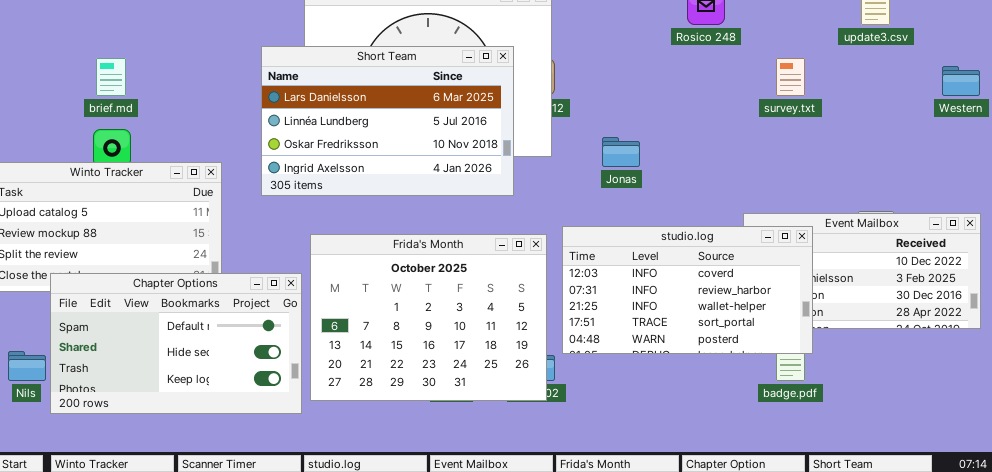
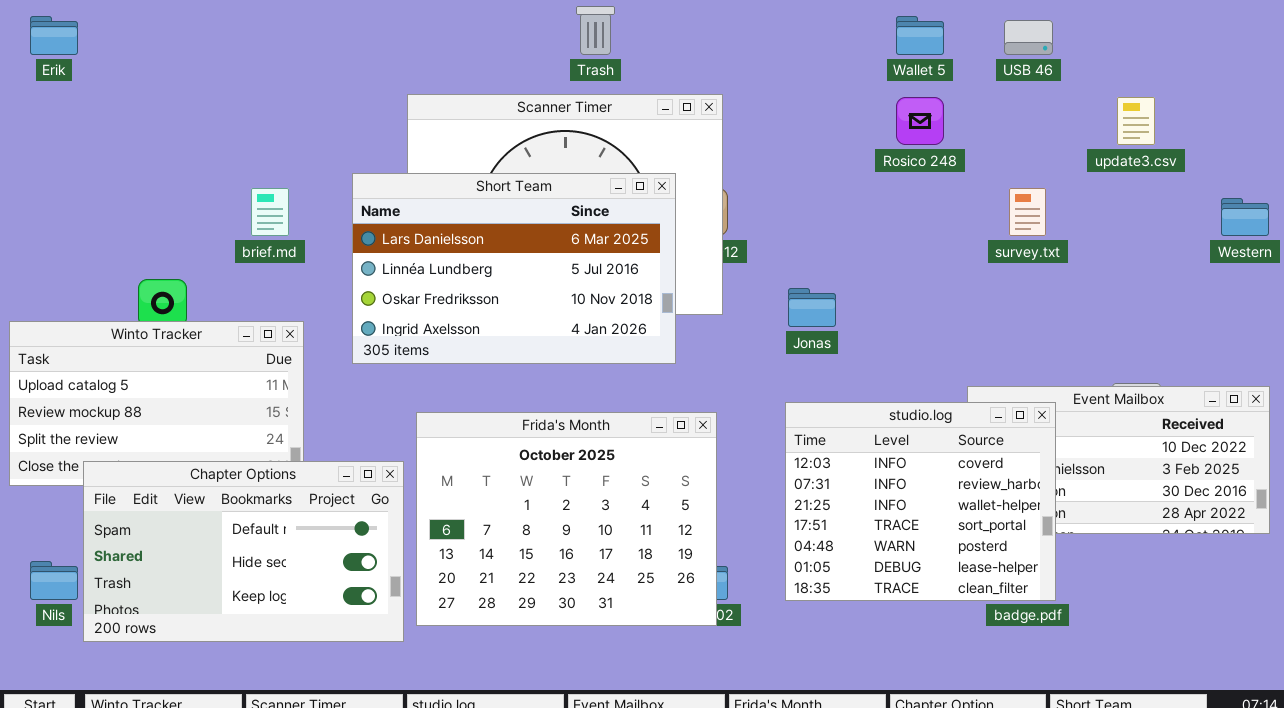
brief.md: [96,58,126,96] -> [251,188,289,236], moved
studio.log: [562,226,813,354] -> [785,402,1056,601], resized

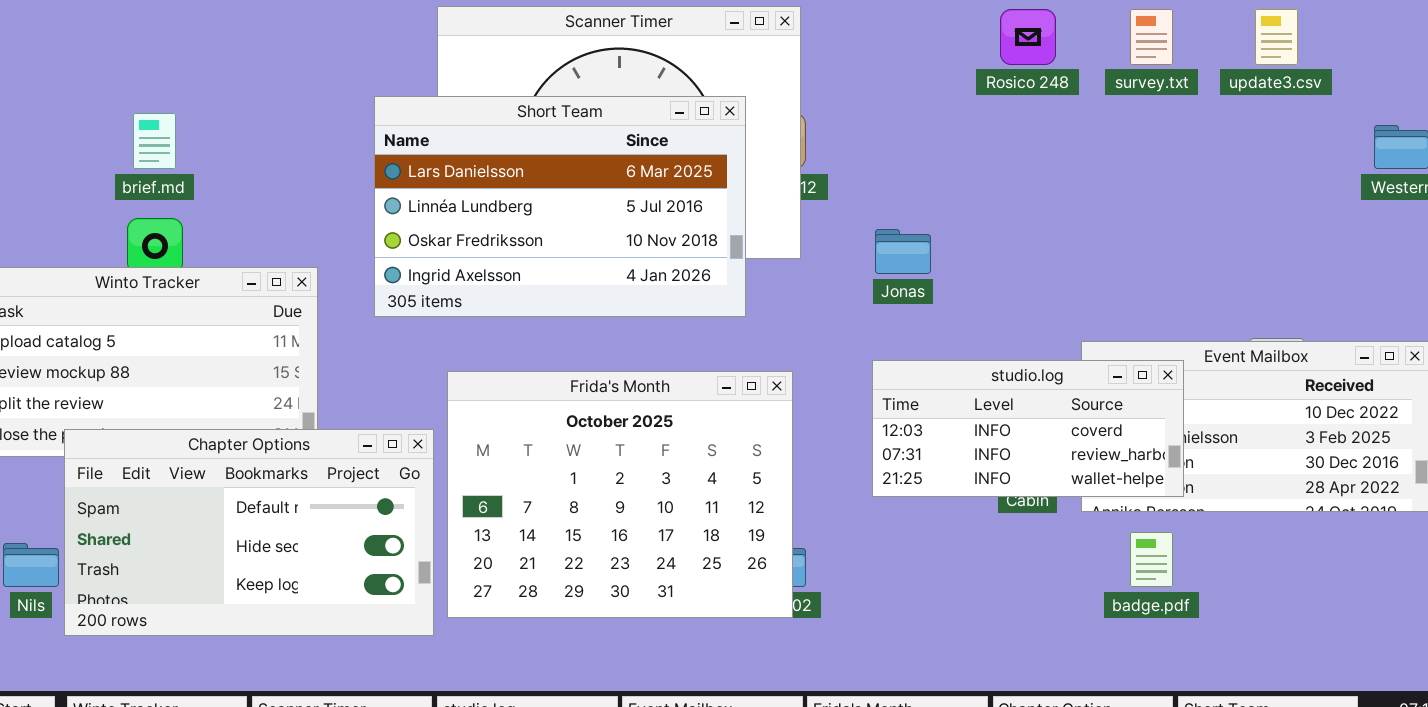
brief.md: [251,188,289,236] -> [133,113,176,169], moved
survey.txt: [1009,188,1046,236] -> [1130,9,1173,65], moved
studio.log: [785,402,1056,601] -> [872,360,1184,497], resized

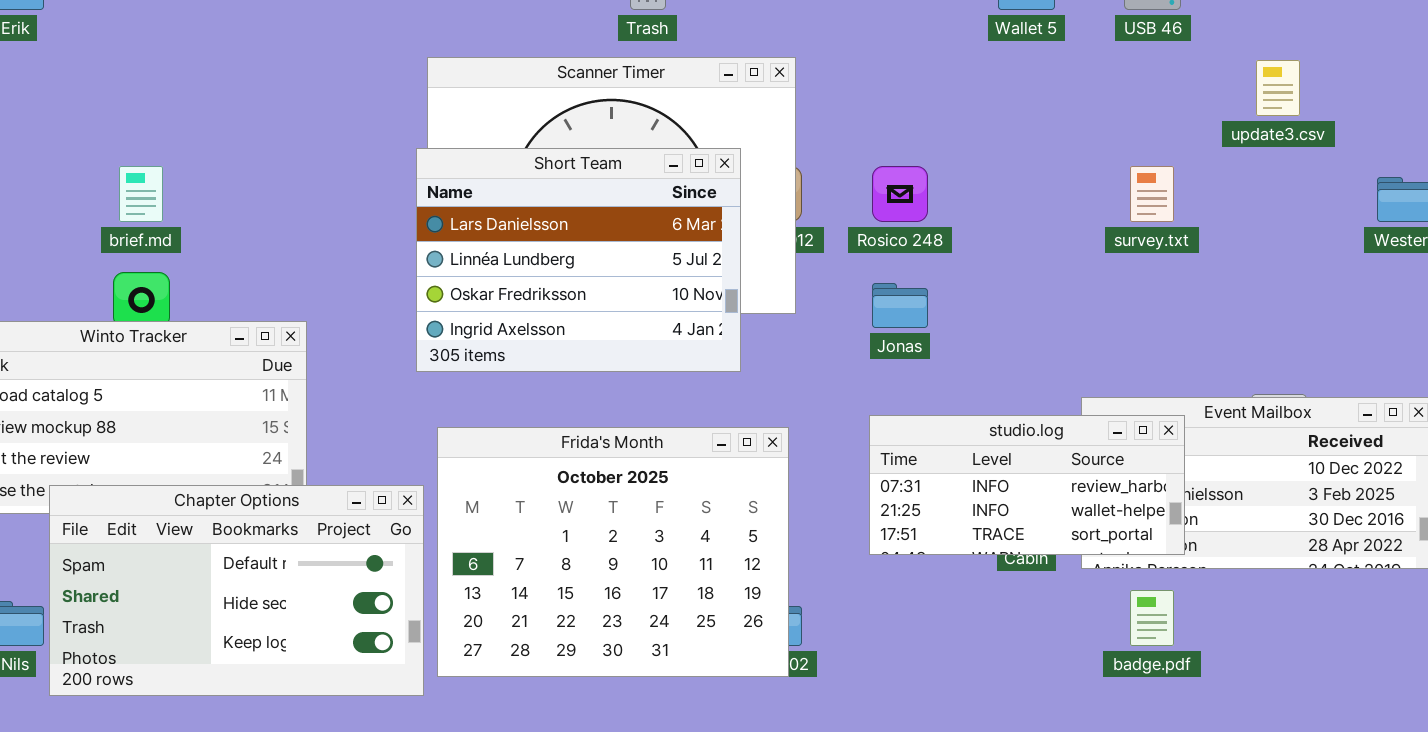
Rosico 248: [1000,9,1056,65] -> [872,166,928,222], moved
survey.txt: [1130,9,1173,65] -> [1130,166,1174,222], moved
Short Team: [374,96,746,317] -> [416,148,741,372], resized
studio.log: [872,360,1184,497] -> [869,415,1185,555], scrolled down 1 row

